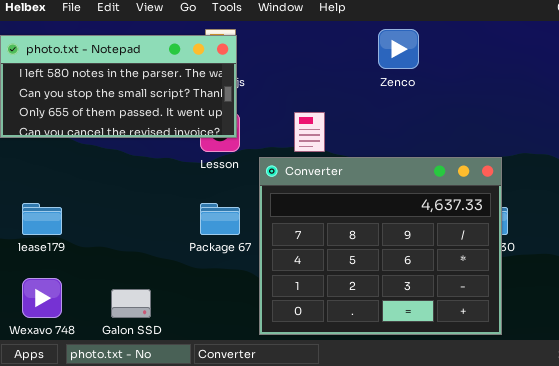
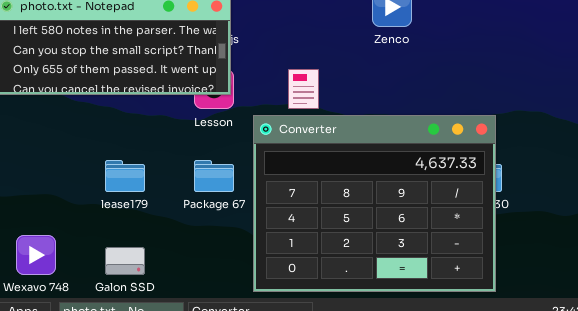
lease179: [22,203,62,235] -> [105,160,145,192], moved

